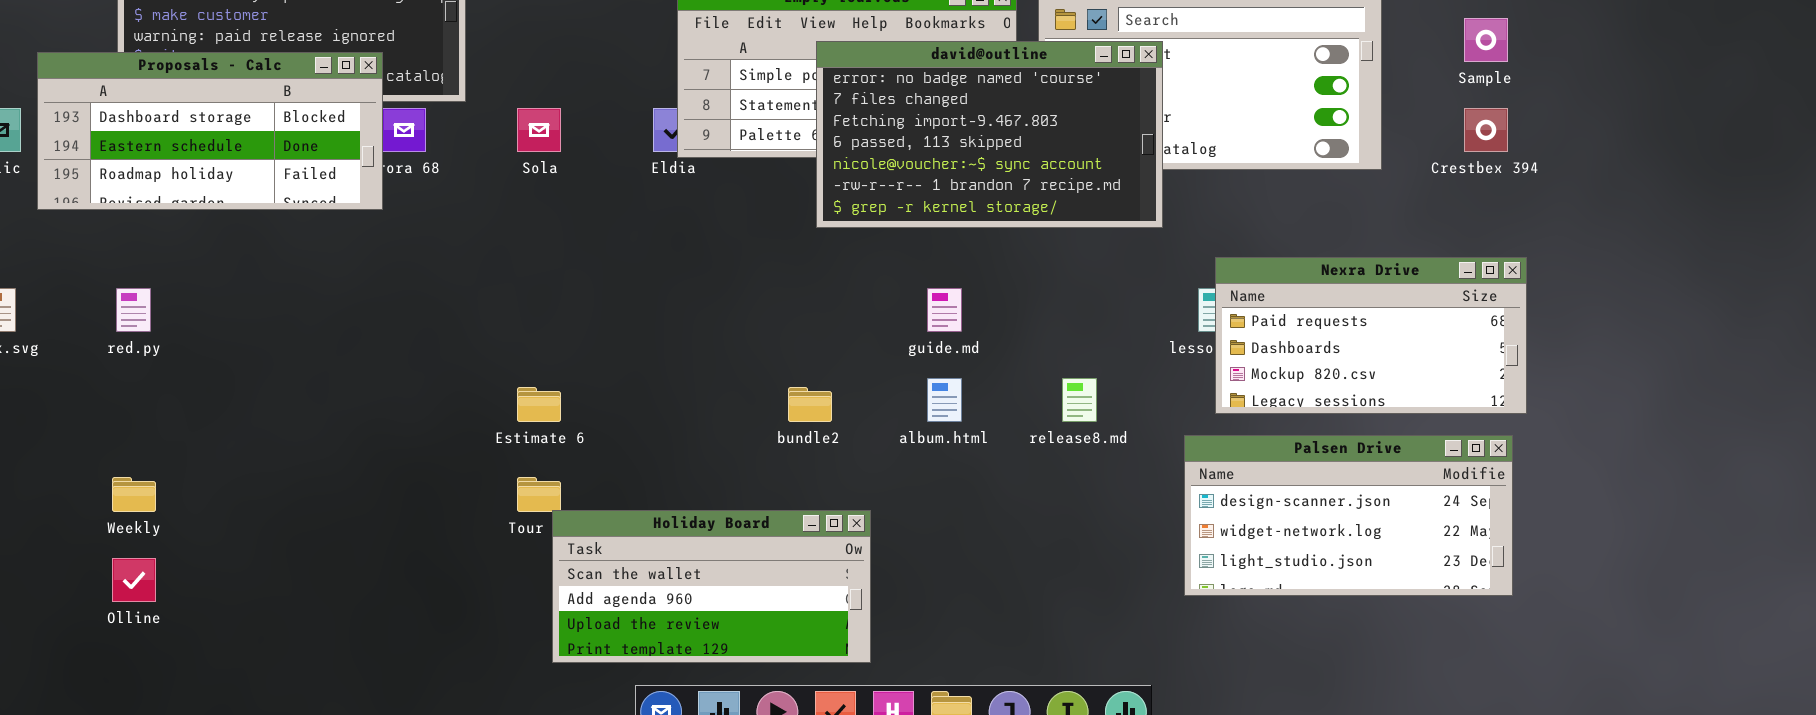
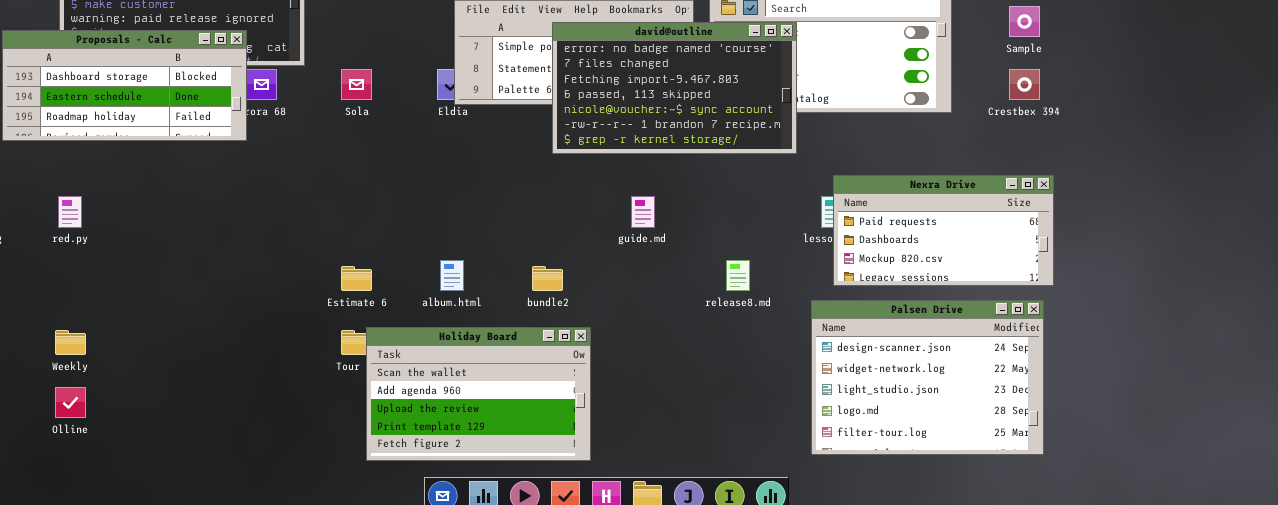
album.html: [927,378,962,422] -> [440,260,464,291], moved
Palsen Drive: [1184,435,1513,596] -> [811,300,1044,455], resized
Holiday Board: [552,510,871,663] -> [366,327,591,461], resized

